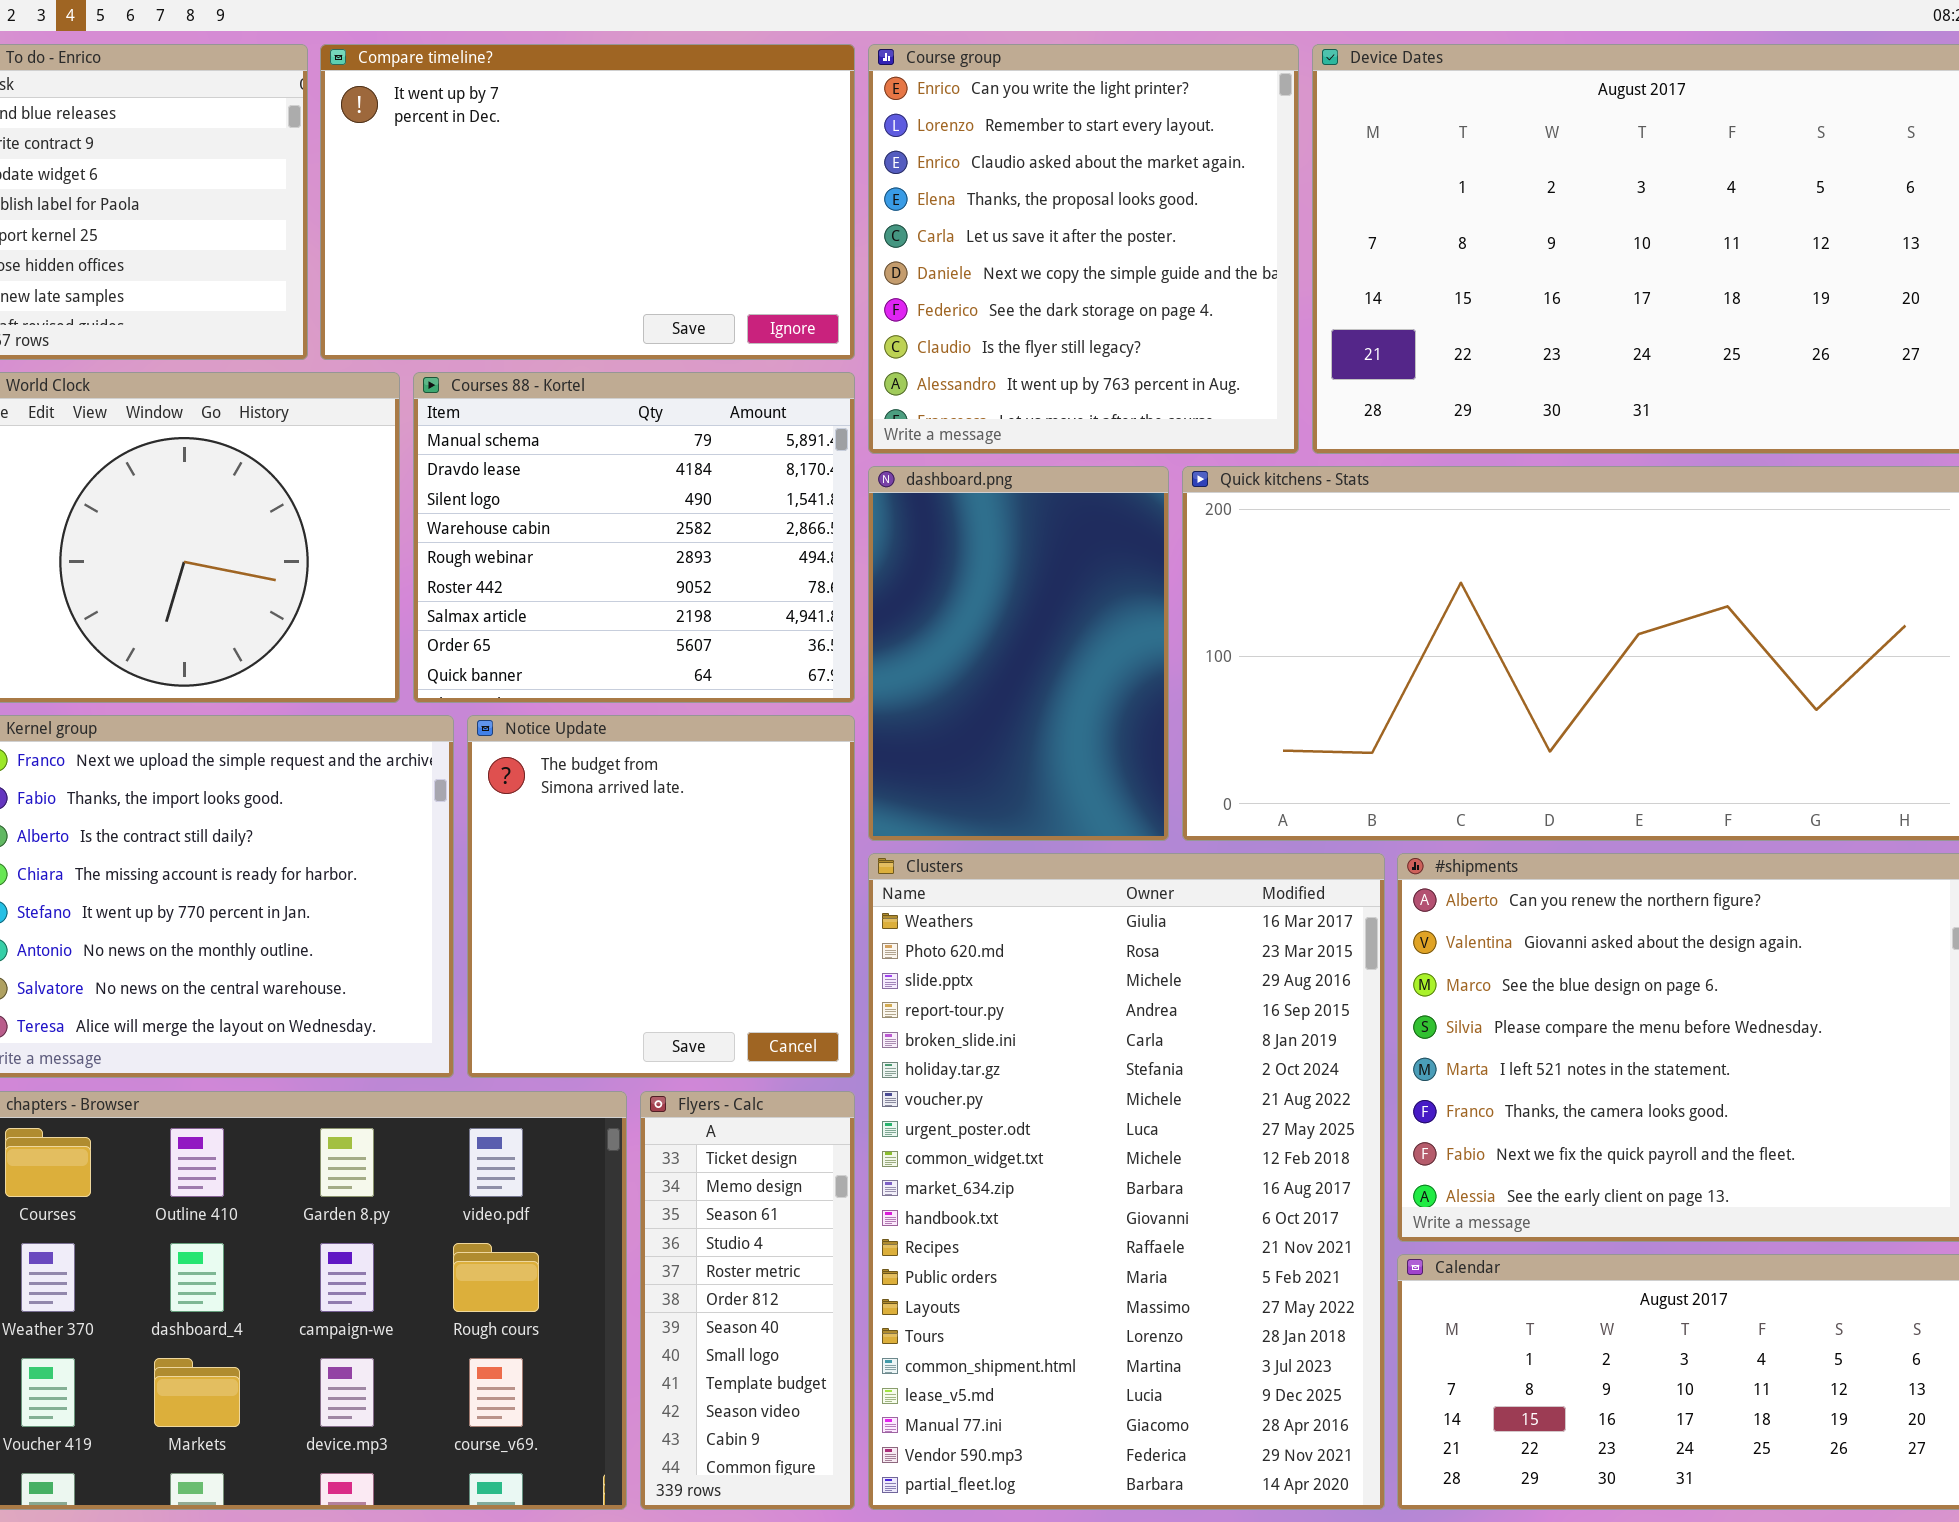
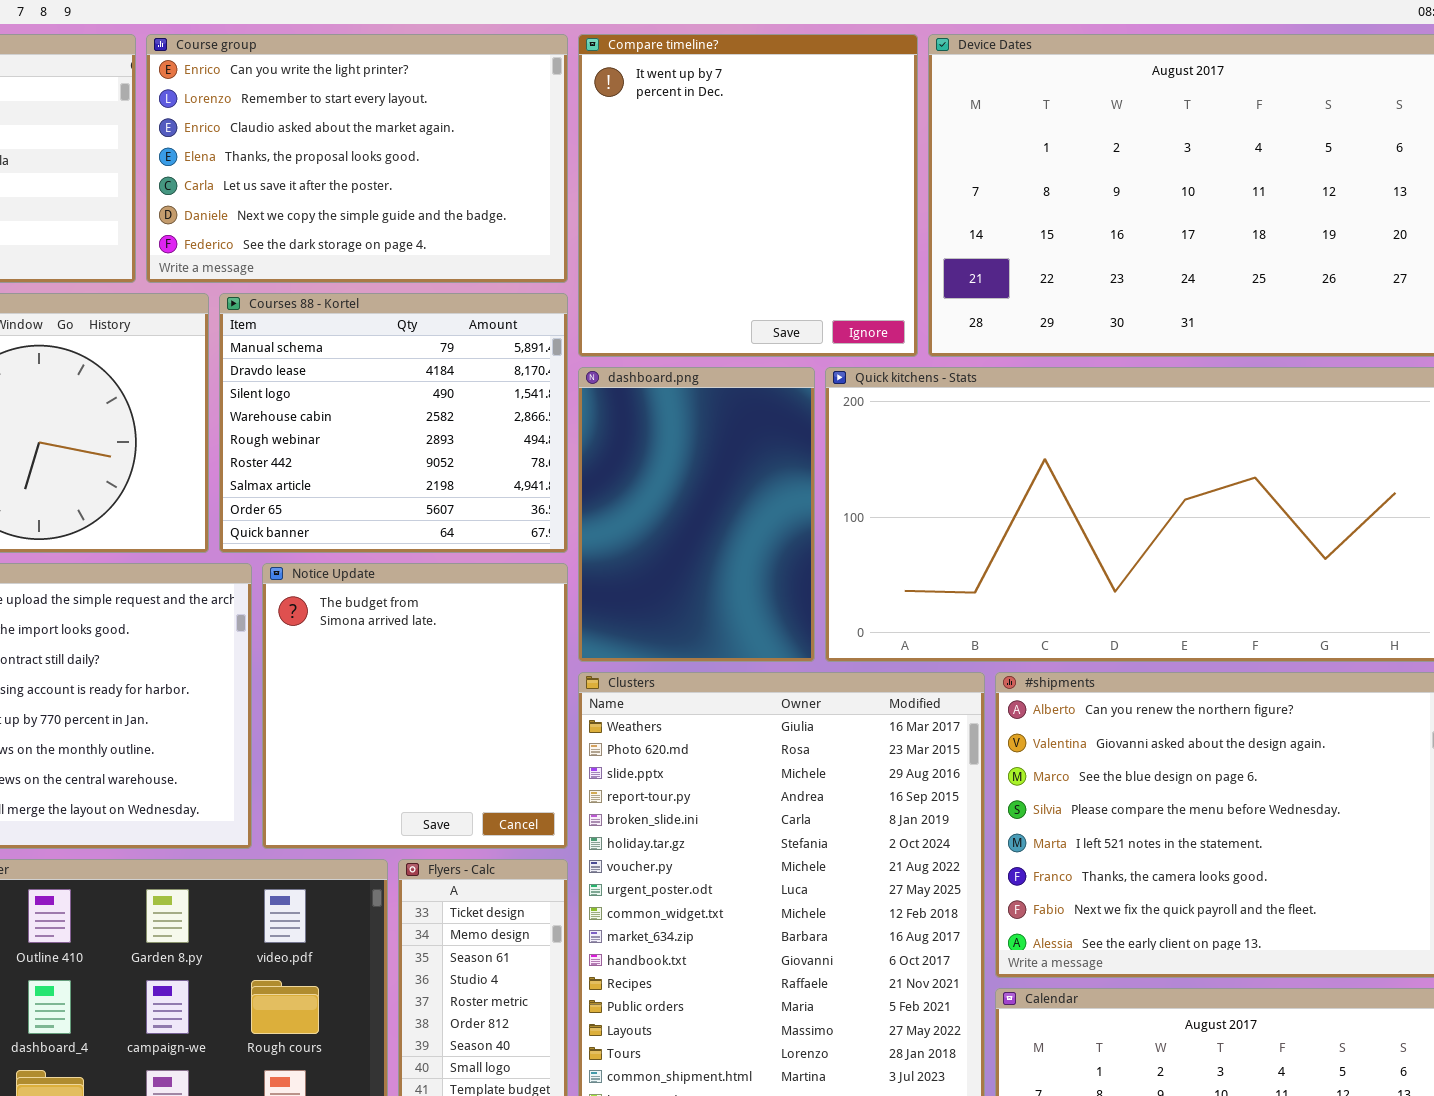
Compare timeline?: [320,44,855,360] -> [578,34,918,357], moved, resized
Course group: [868,44,1299,454] -> [146,34,568,283], moved, resized

